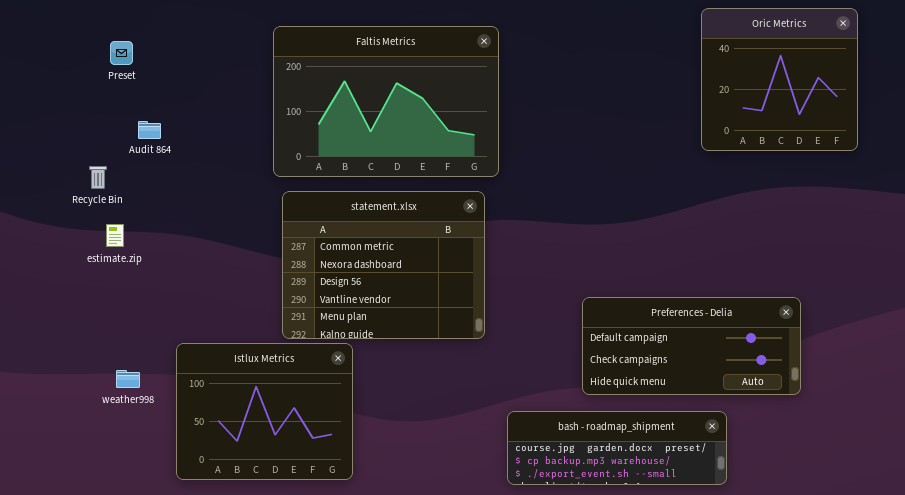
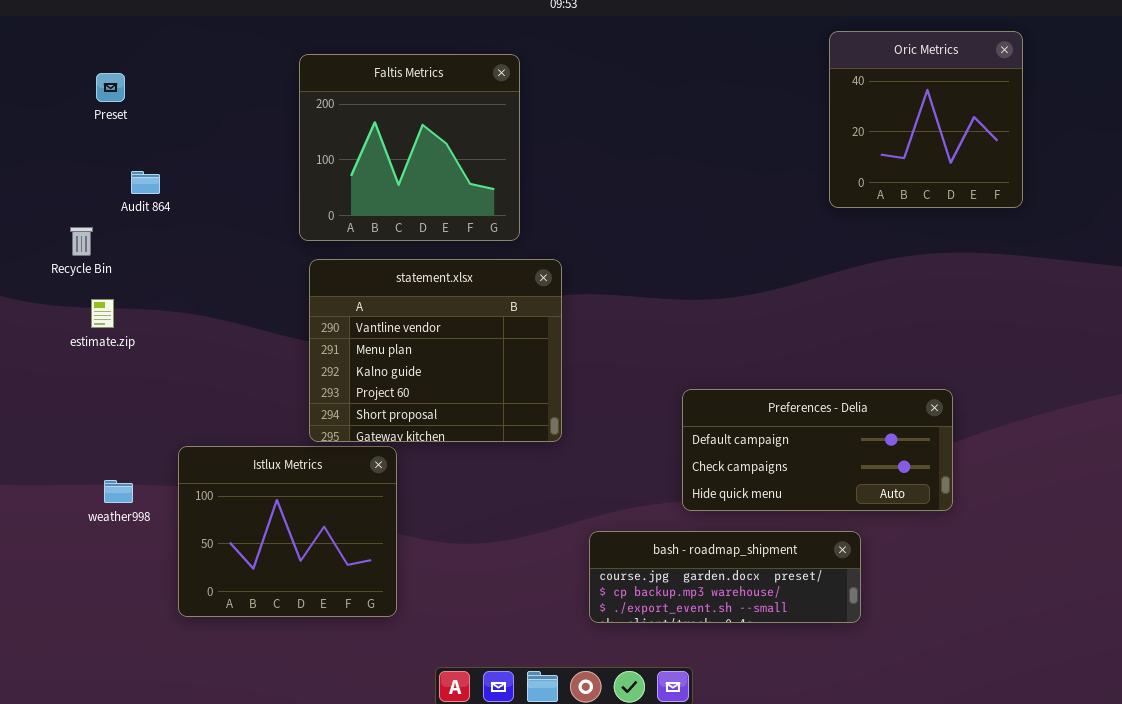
Faltis Metrics: [273,26,499,177] -> [299,54,520,241], resized
statement.xlsx: [282,191,485,339] -> [309,259,562,442], scrolled down 3 rows

